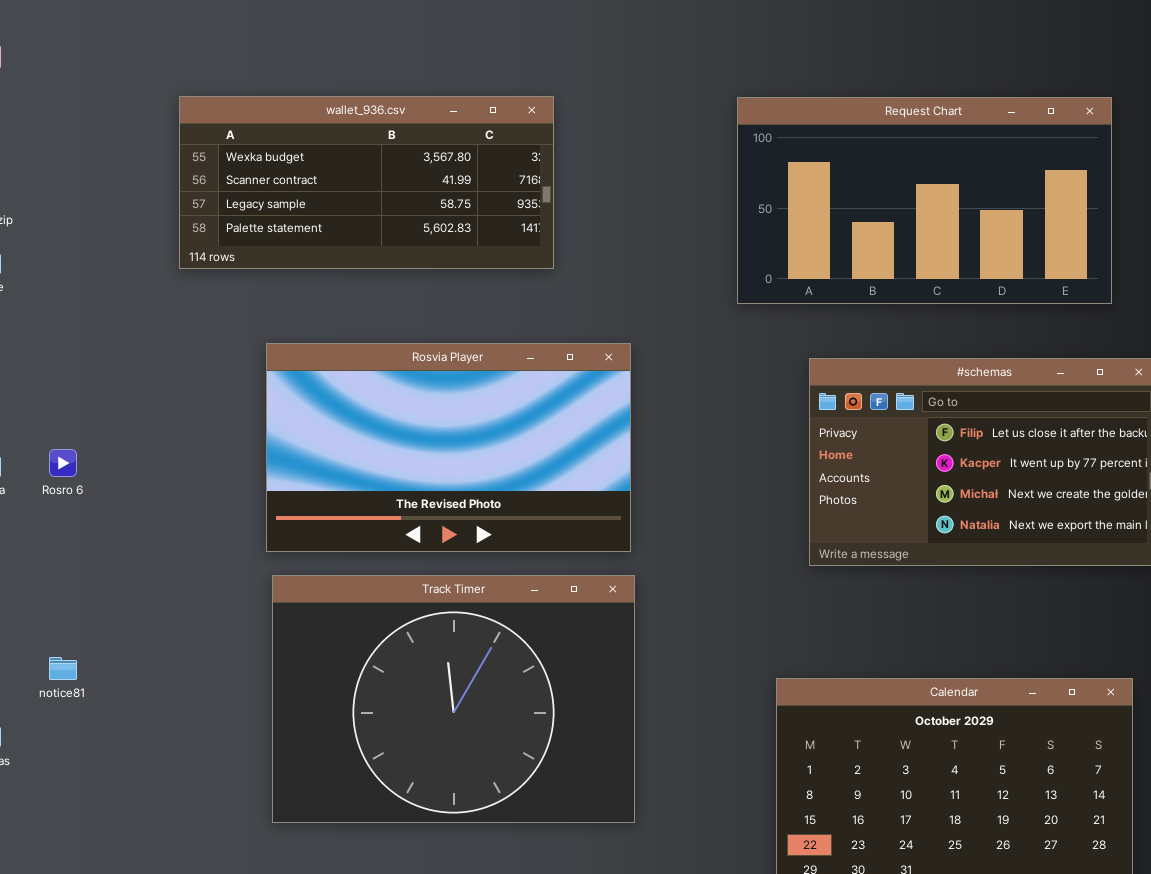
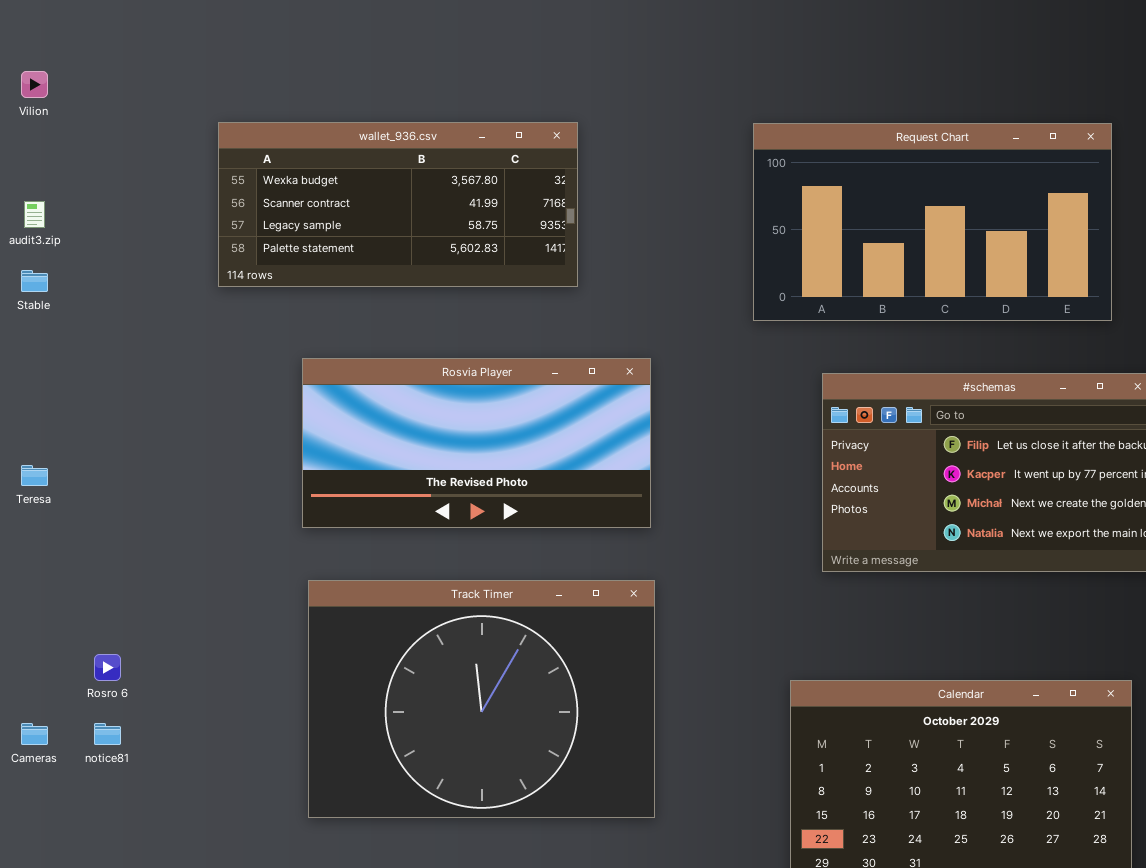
Rosvia Player: [266,343,631,552] -> [302,358,651,528], resized
Rosro 6: [49,449,77,477] -> [94,654,121,681], moved
notice81: [49,657,77,680] -> [94,723,121,745], moved

